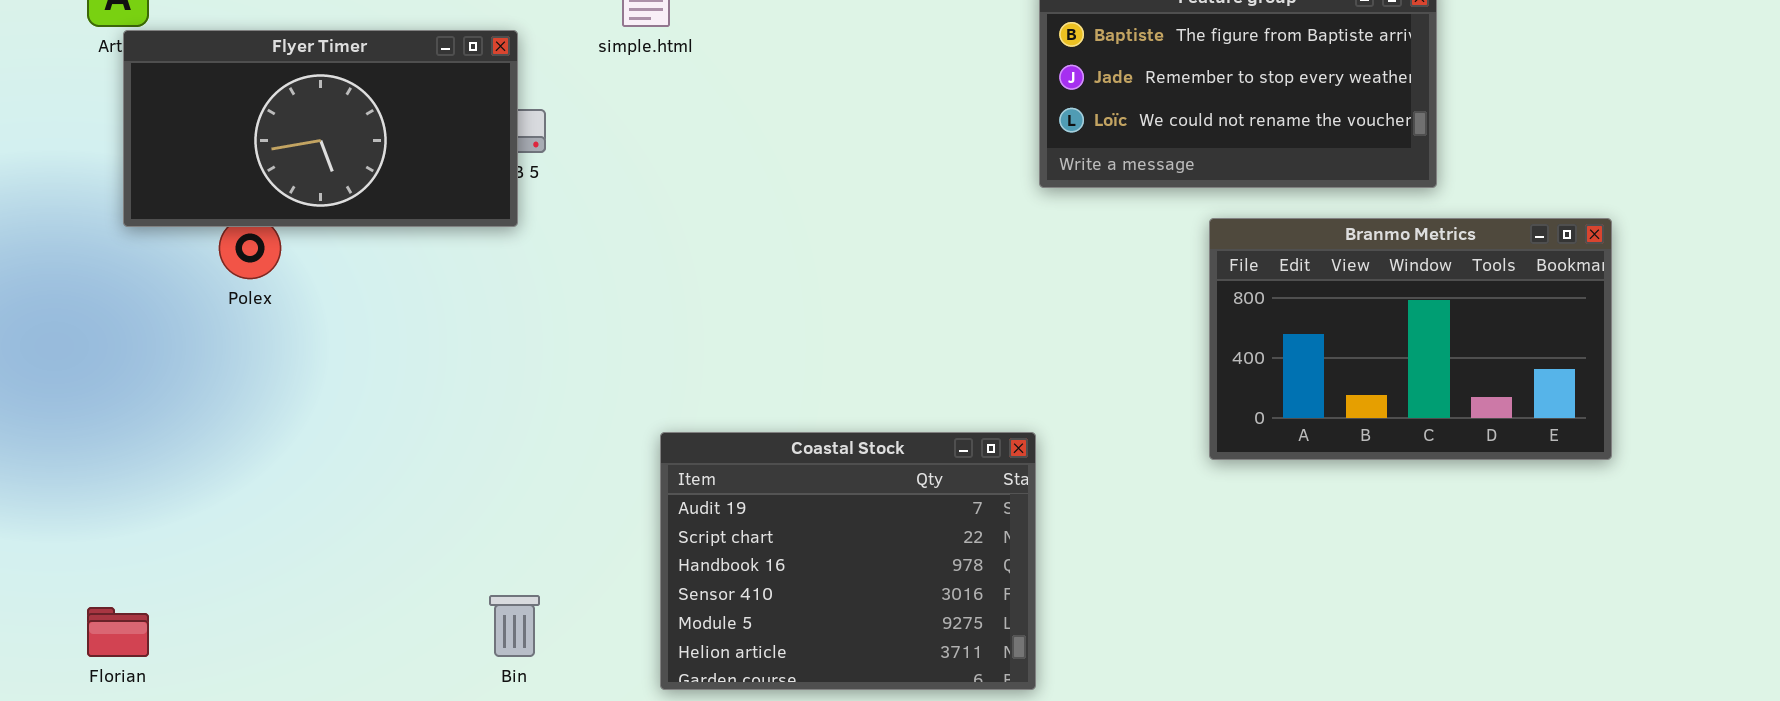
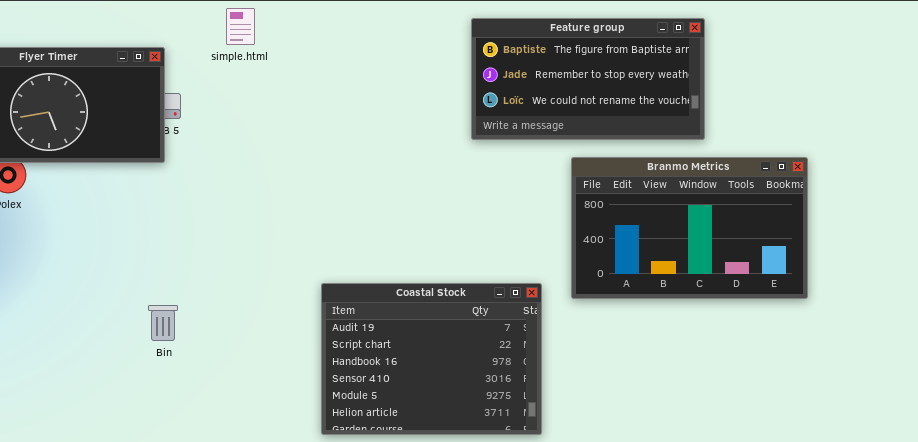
Coastal Stock: [660,432,1036,690] -> [321,283,542,435], moved
Bin: [489,595,540,657] -> [148,305,178,341], moved

